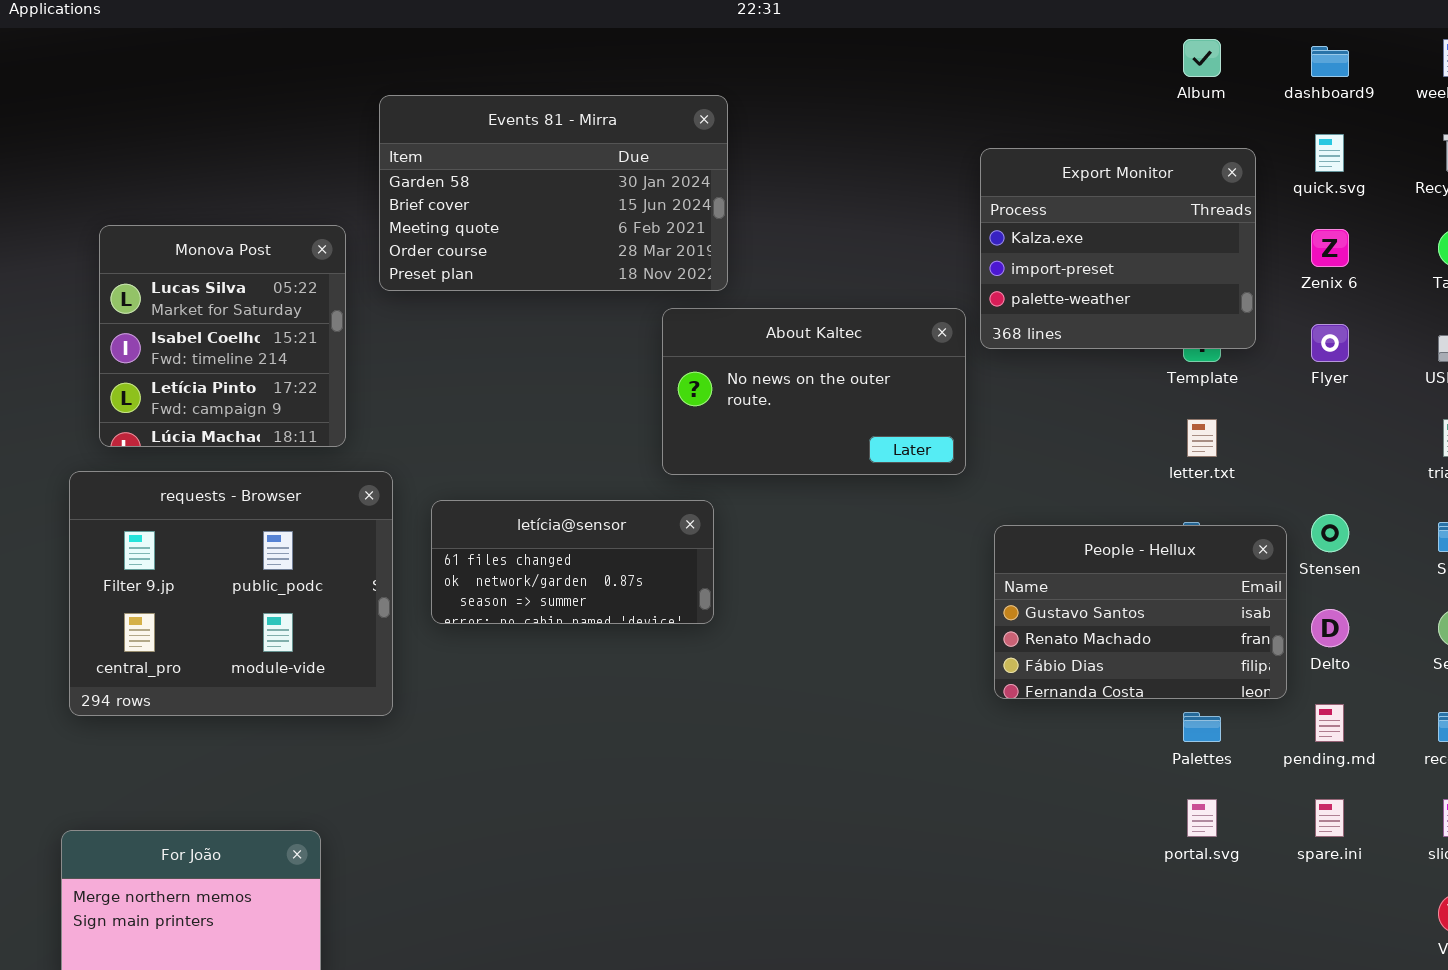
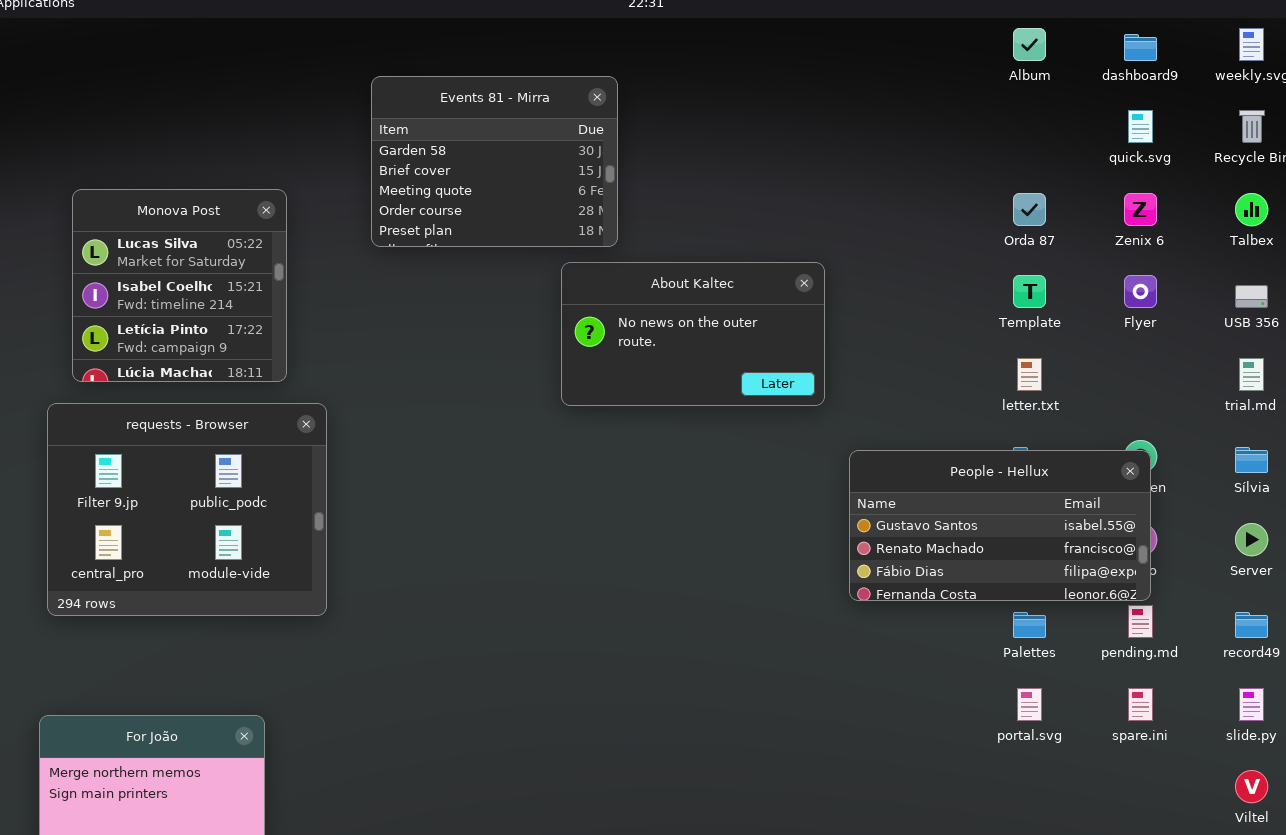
Events 81 - Mirra: [379,95,728,291] -> [371,76,618,247], resized
Export Monitor: [980,148,1256,349] -> none, closed
letícia@sensor: [431,500,714,624] -> none, closed
People - Hellux: [994,525,1287,699] -> [849,450,1151,601], resized

